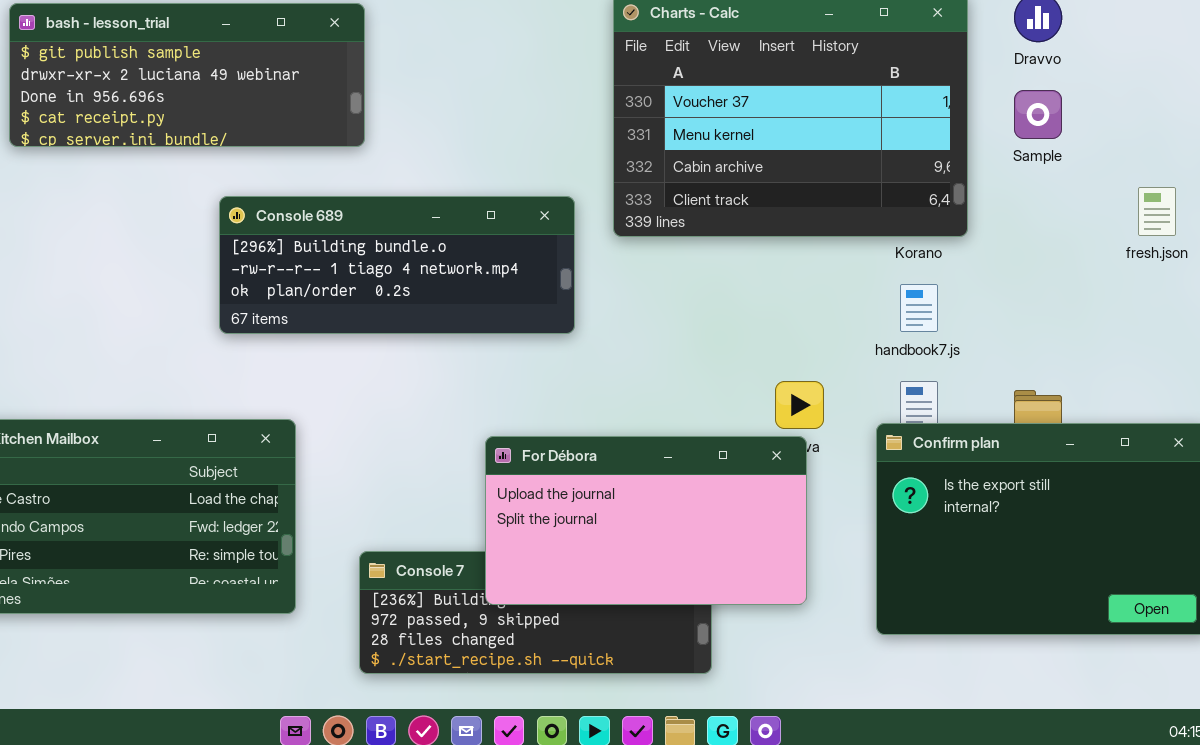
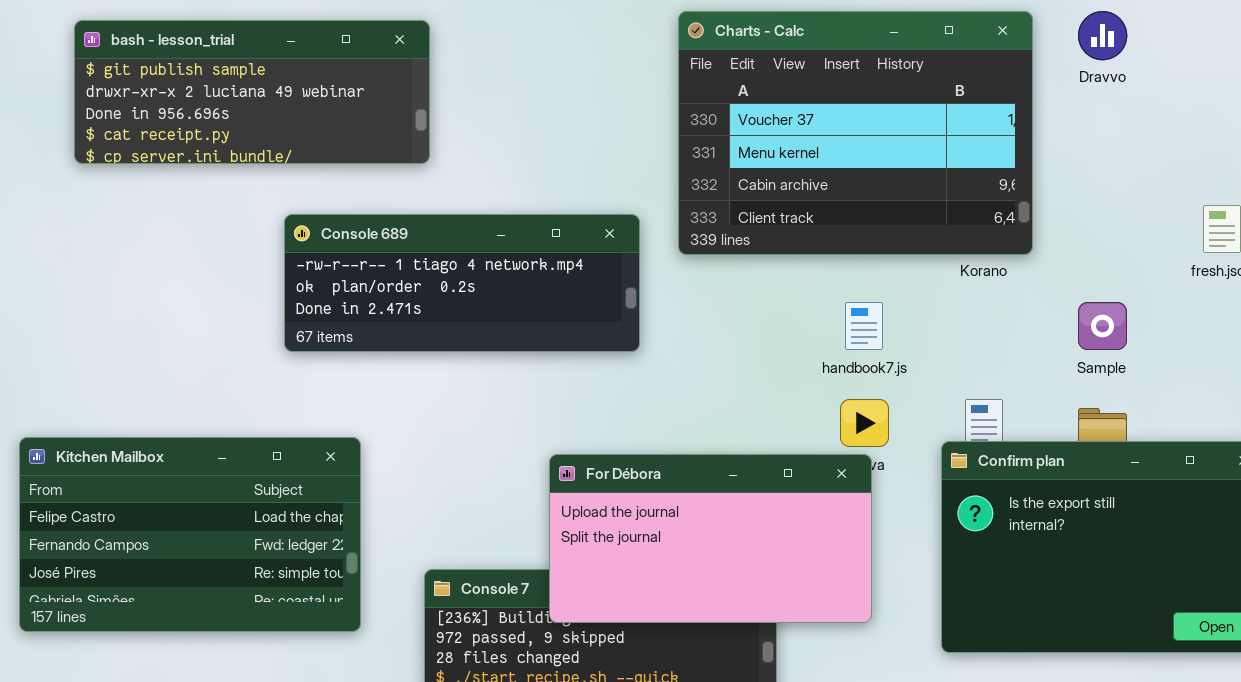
Sample: [1014,90,1062,139] -> [1078,302,1127,350], moved
Console 689: [219,196,575,334] -> [284,214,640,352], scrolled down 1 row
handbook7.js: [900,284,938,332] -> [845,302,883,350], moved

